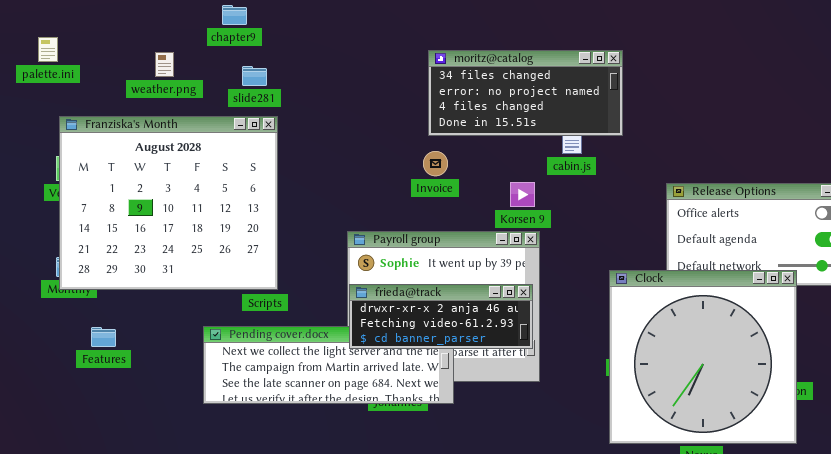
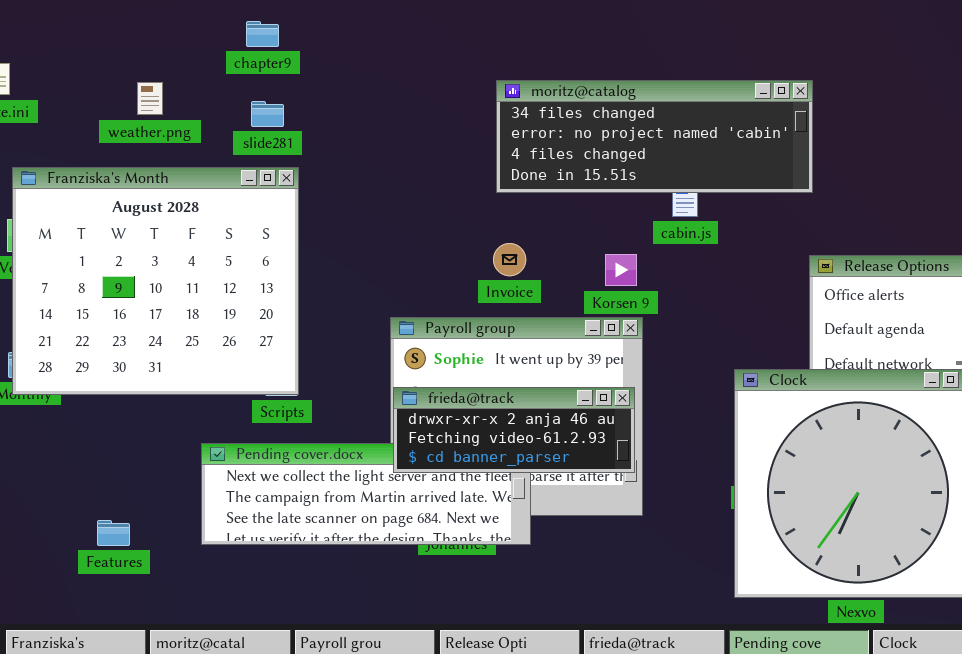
chapter9: [222,5,247,25] -> [246,21,279,47], moved
moritz@catalog: [428,50,623,136] -> [496,80,813,193], resized
Invoice: [423,151,448,176] -> [493,243,526,276], moved
Features: [91,327,116,347] -> [97,520,130,546], moved

